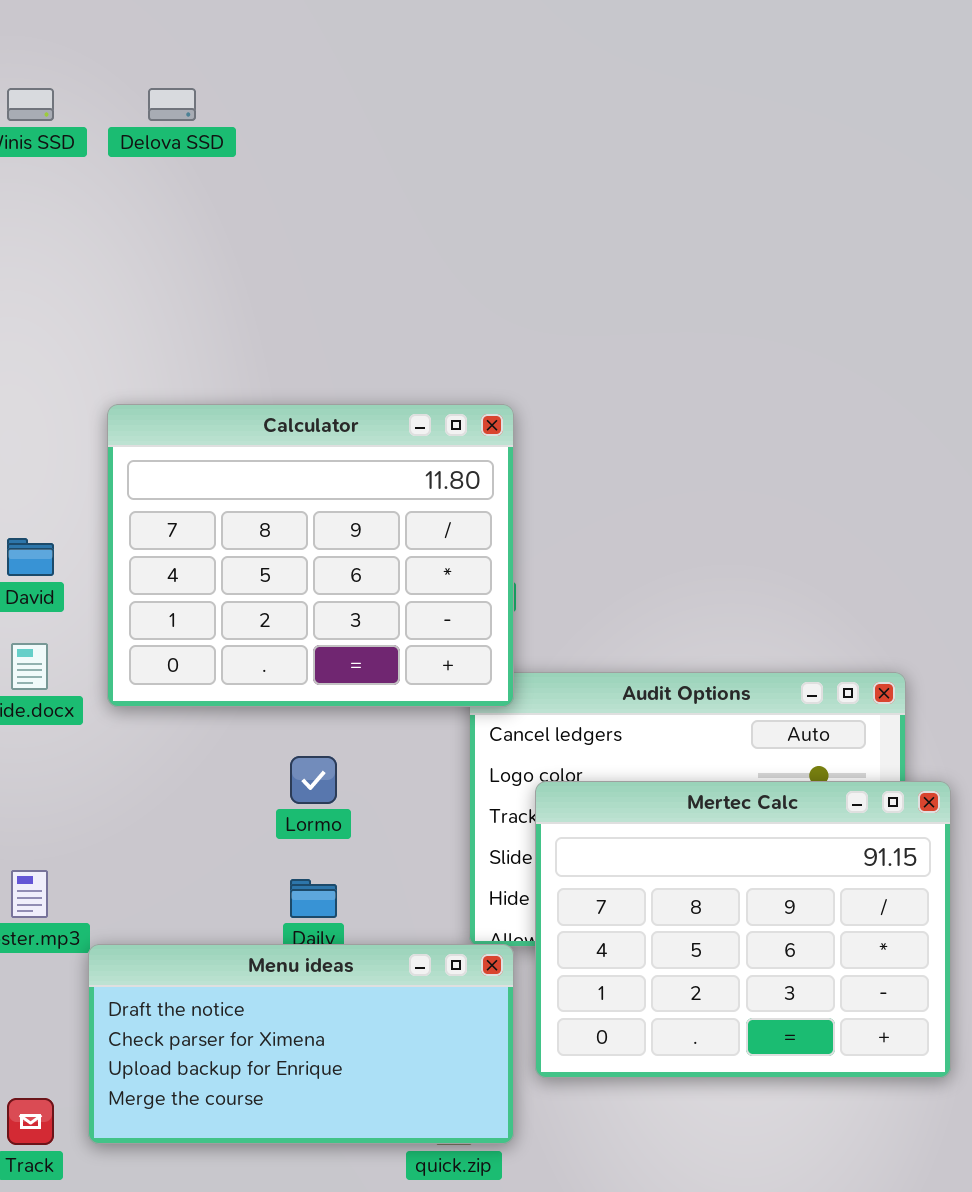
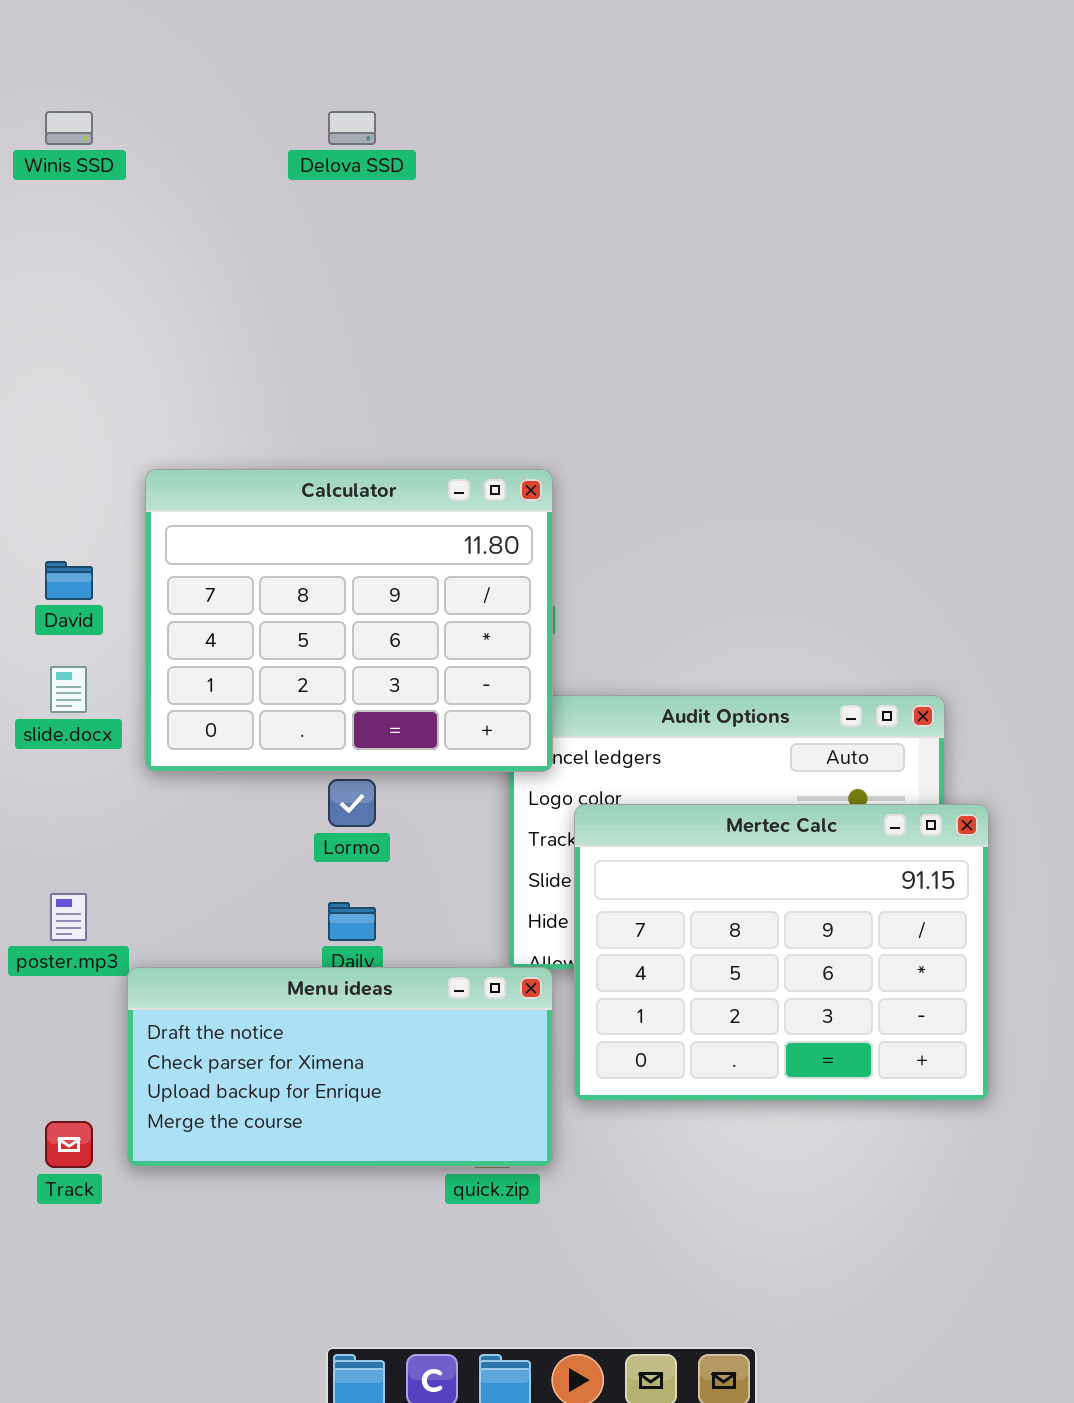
Delova SSD: [148,88,196,121] -> [328,111,376,145], moved
Calculator: [107,404,514,707] -> [145,469,553,772], moved

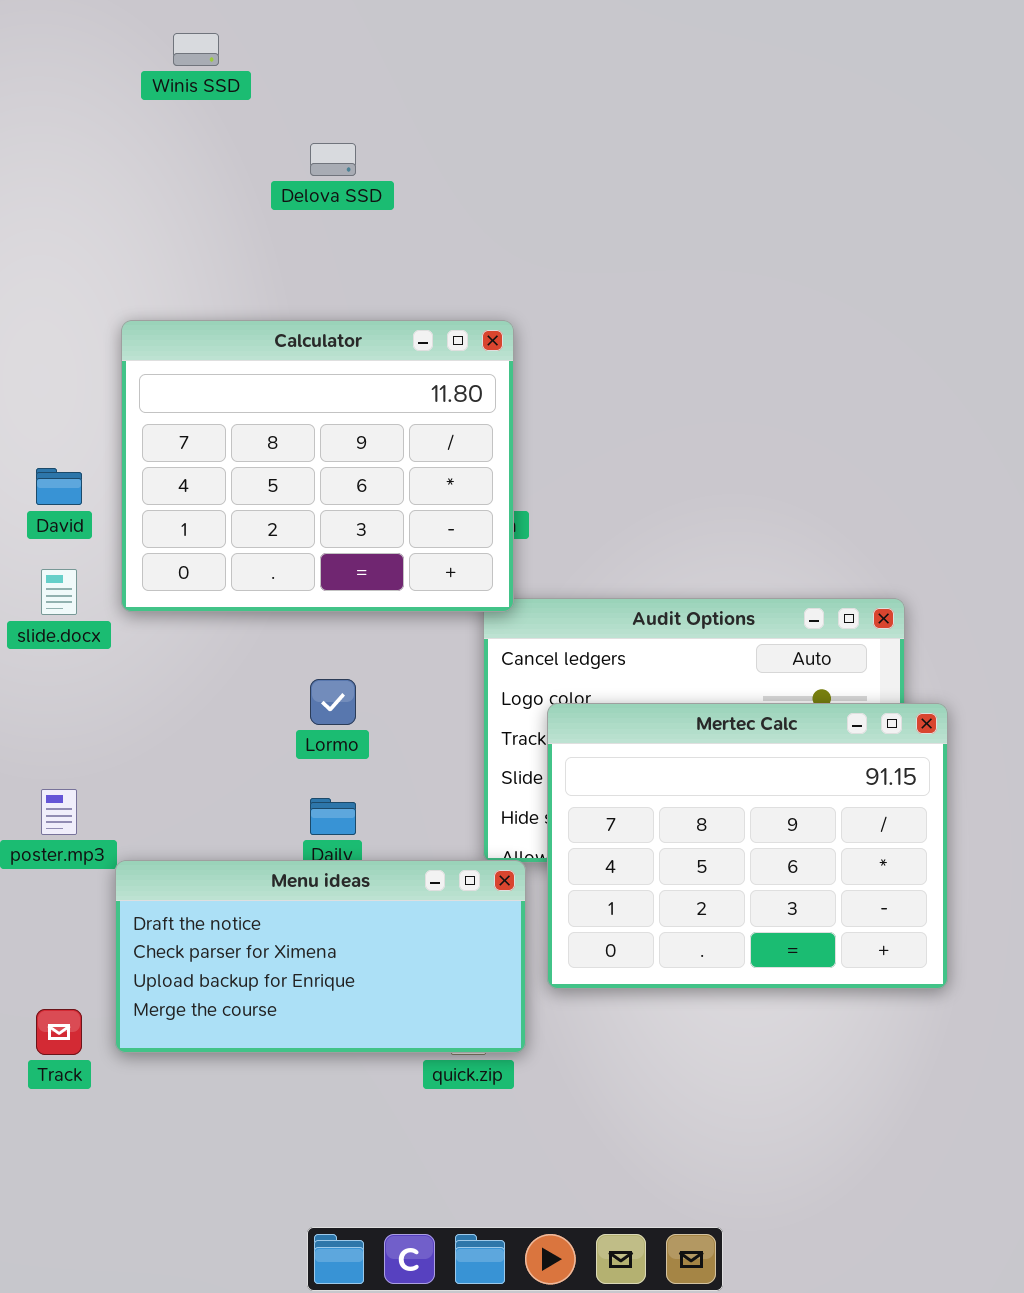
Winis SSD: [45,111,93,145] -> [173,33,219,66], moved
Delova SSD: [328,111,376,145] -> [310,143,356,176], moved
Calculator: [145,469,553,772] -> [121,320,514,612], moved

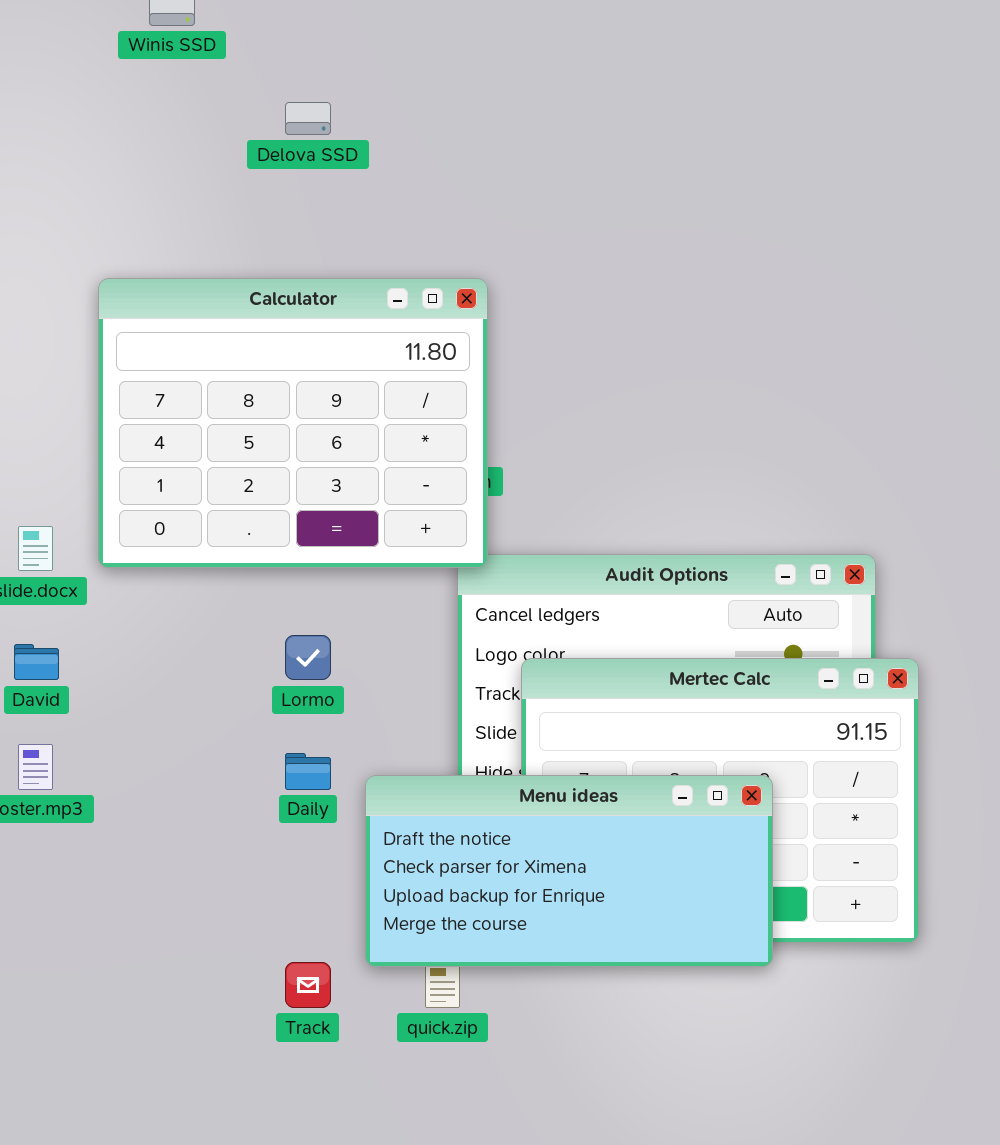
David: [36,468,82,505] -> [14,644,59,680], moved
Menu ideas: [115,860,526,1053] -> [365,775,773,967], moved
Track: [36,1009,82,1055] -> [285,962,331,1008], moved

